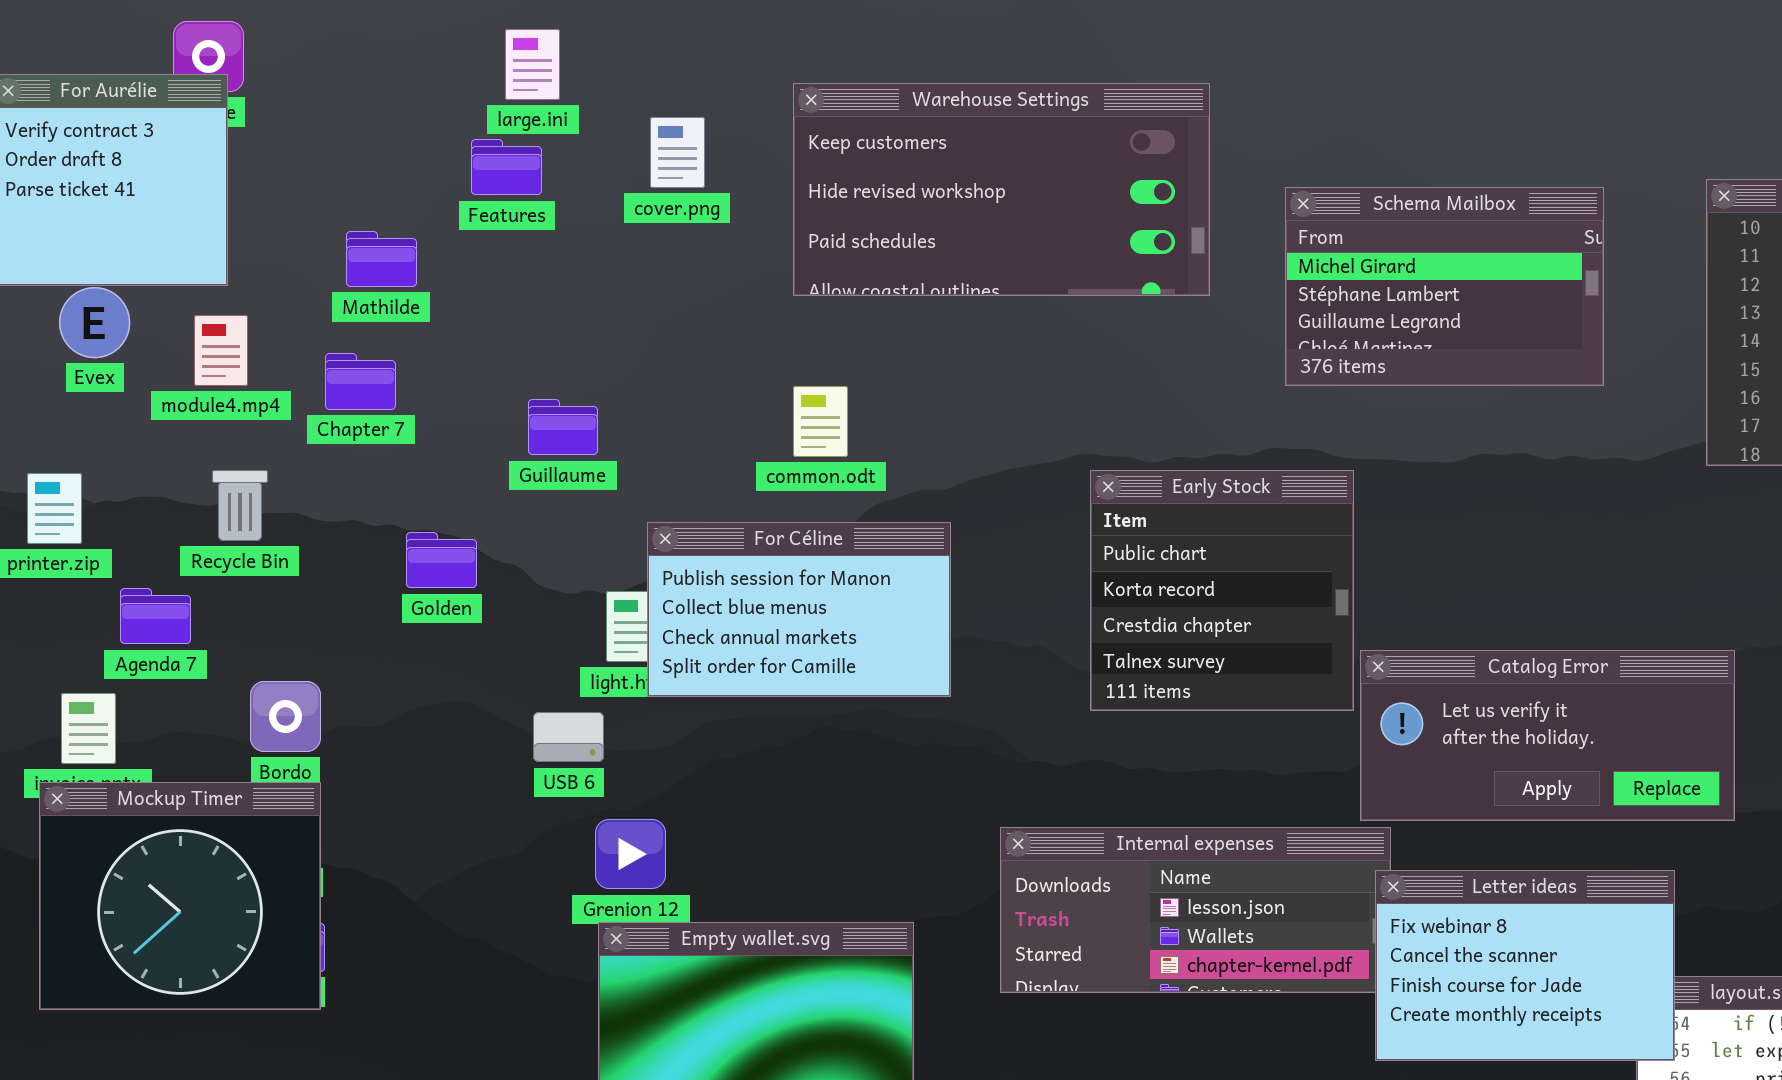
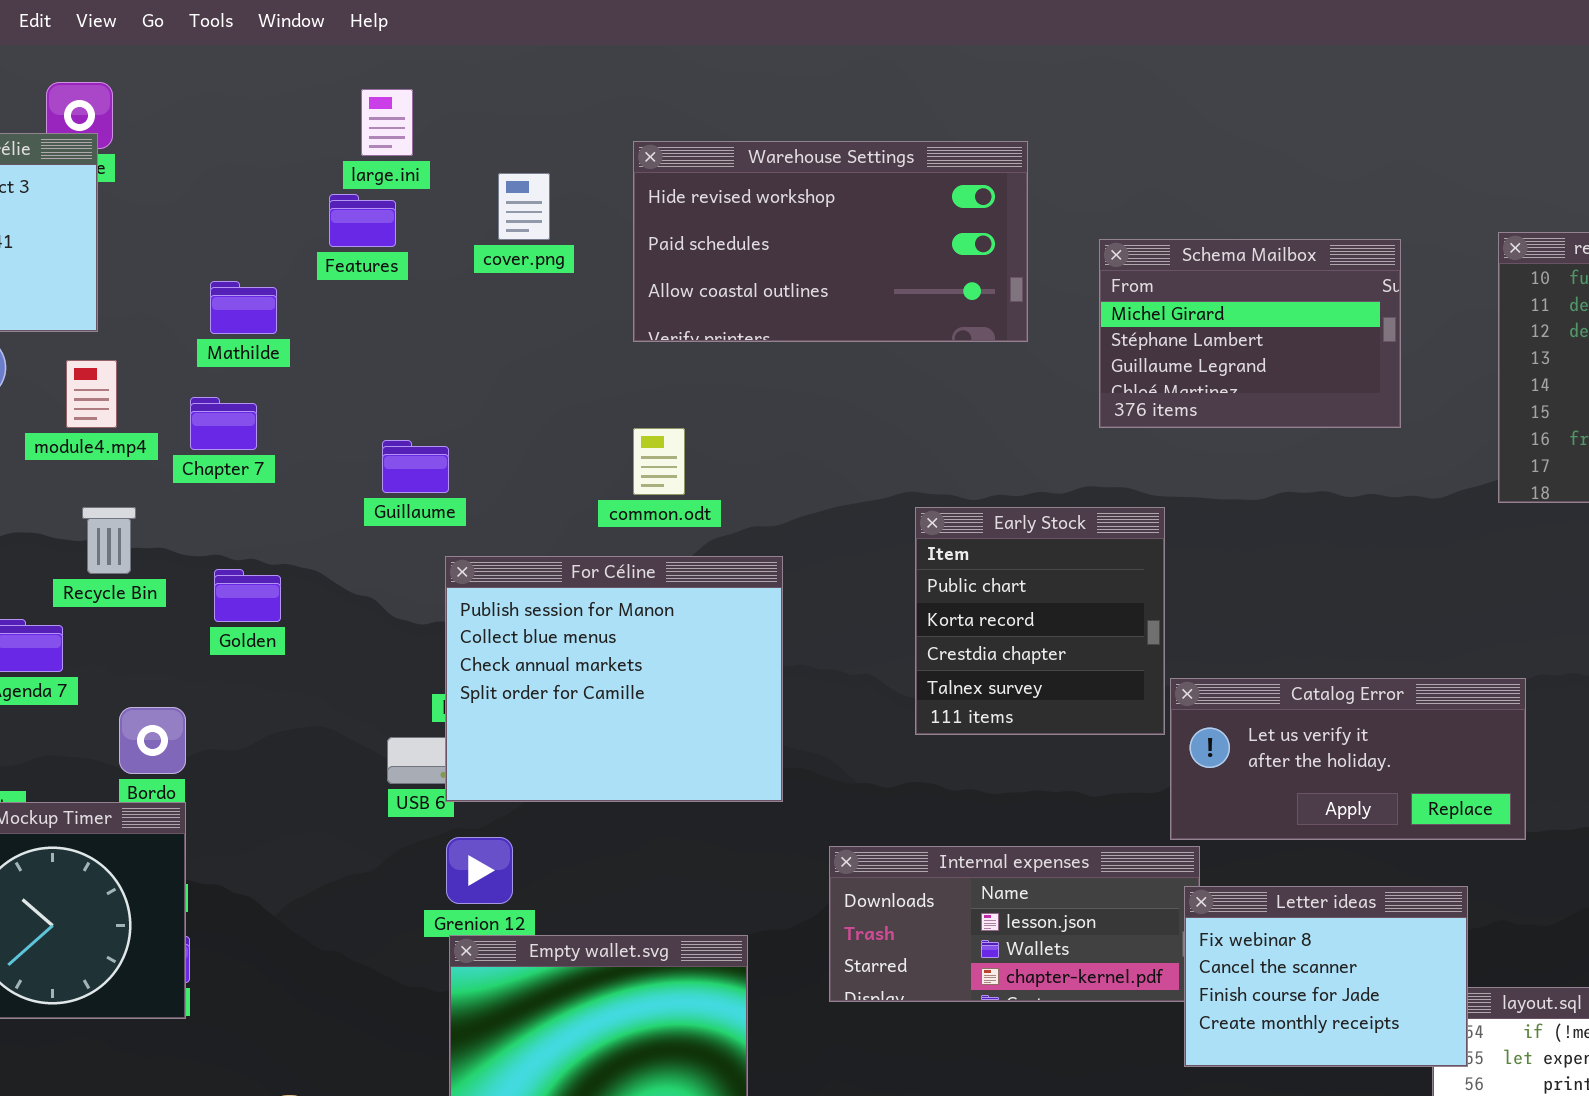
Warehouse Settings: [793,83,1210,296] -> [633,141,1028,342], scrolled down 1 row
For Céline: [647,522,951,697] -> [445,556,783,802], resized
Golden: [406,532,477,588] -> [214,569,281,622], moved

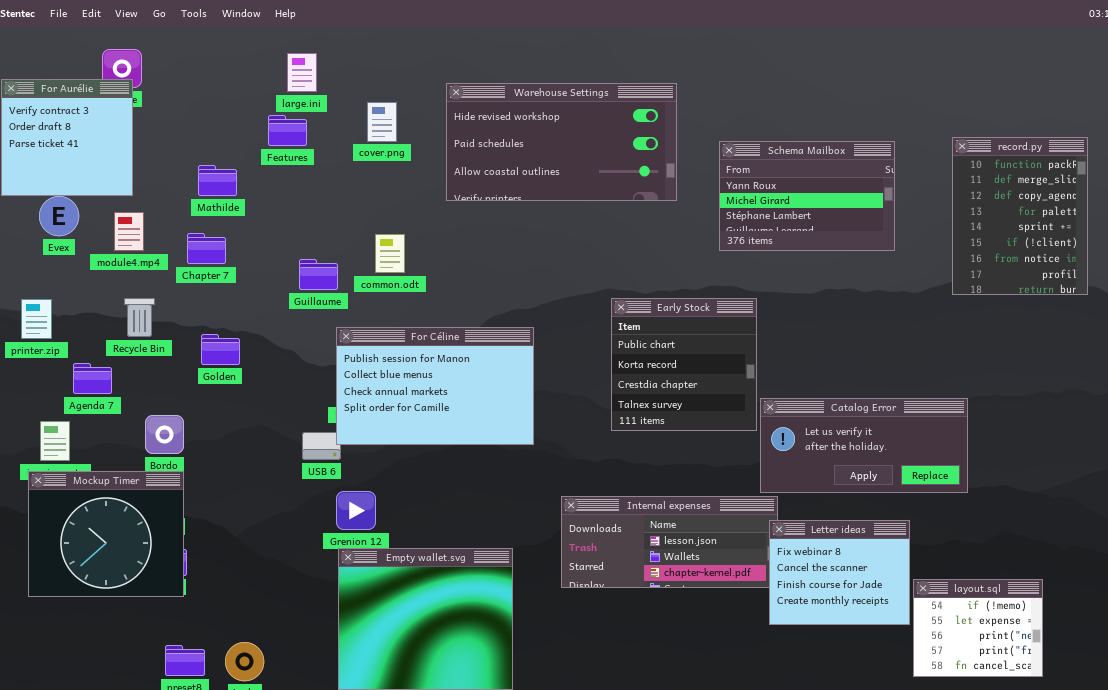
Schema Mailbox: [1099,239,1401,428] -> [719,141,895,251], scrolled up 1 row
common.odt: [633,428,685,495] -> [375,234,405,273], moved
For Céline: [445,556,783,802] -> [336,327,534,445], resized
Letter ideas: [1184,886,1468,1067] -> [769,520,910,625], resized

